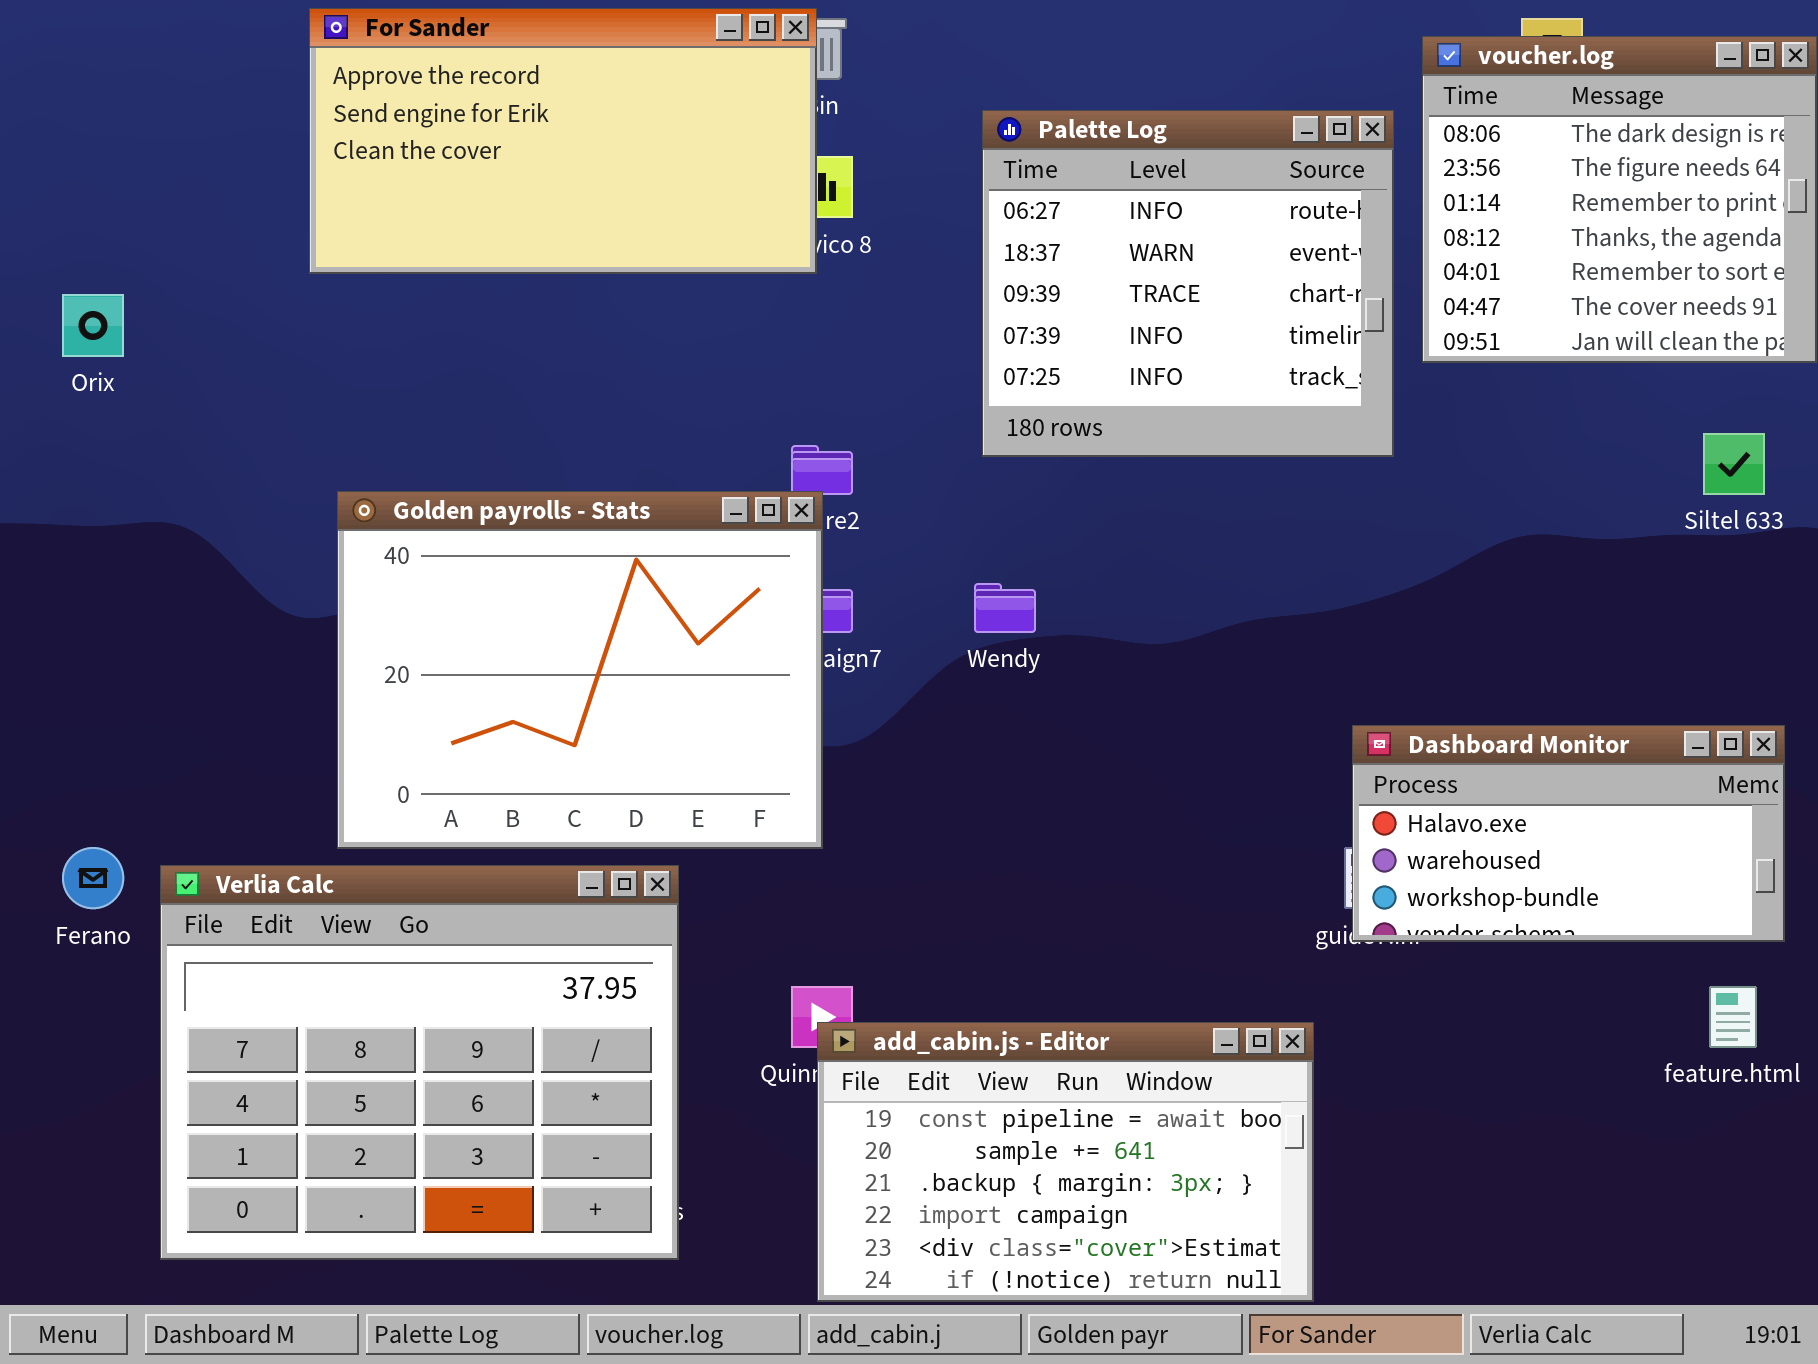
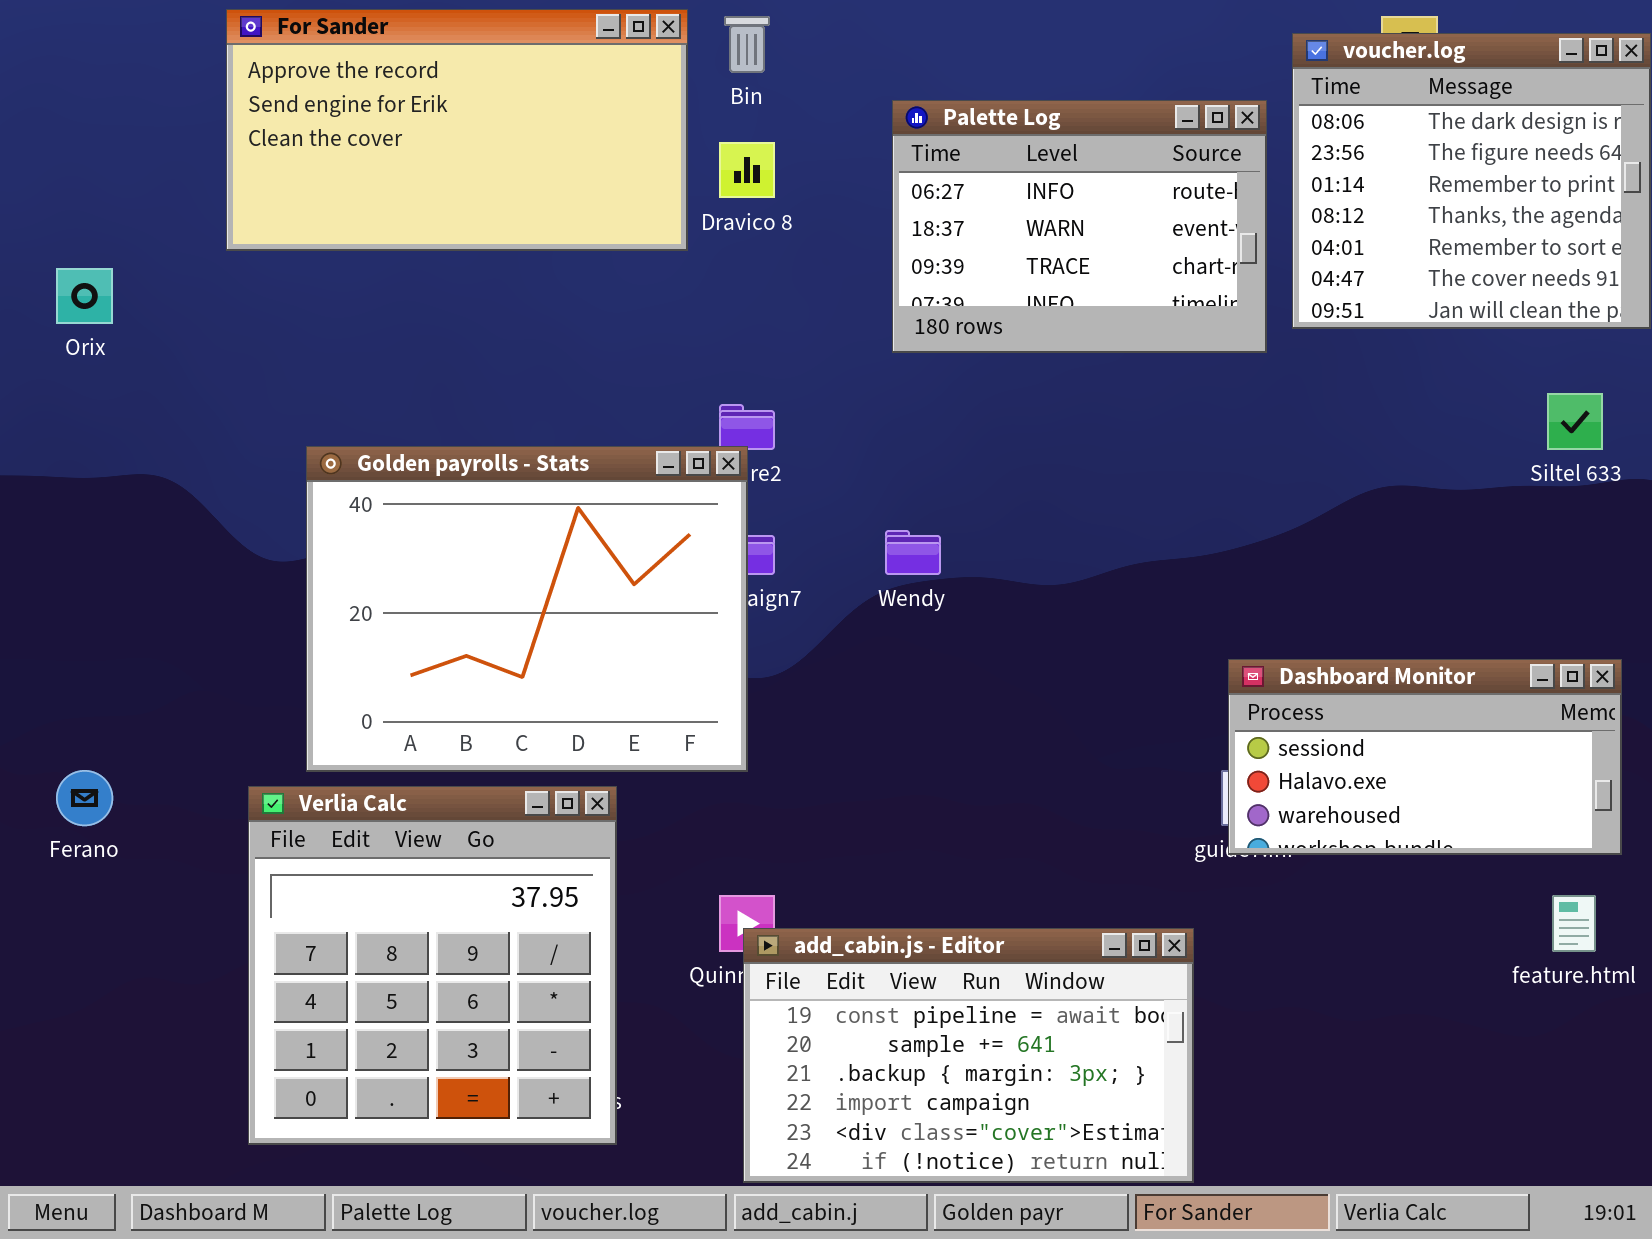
For Sander: [309,8,817,274] -> [226,9,688,251], moved
Palette Log: [982,110,1394,457] -> [892,100,1267,353], resized
Dashboard Monitor: [1352,725,1785,942] -> [1228,659,1622,855], scrolled up 1 row
Verlia Calc: [160,865,679,1260] -> [248,786,617,1145], resized

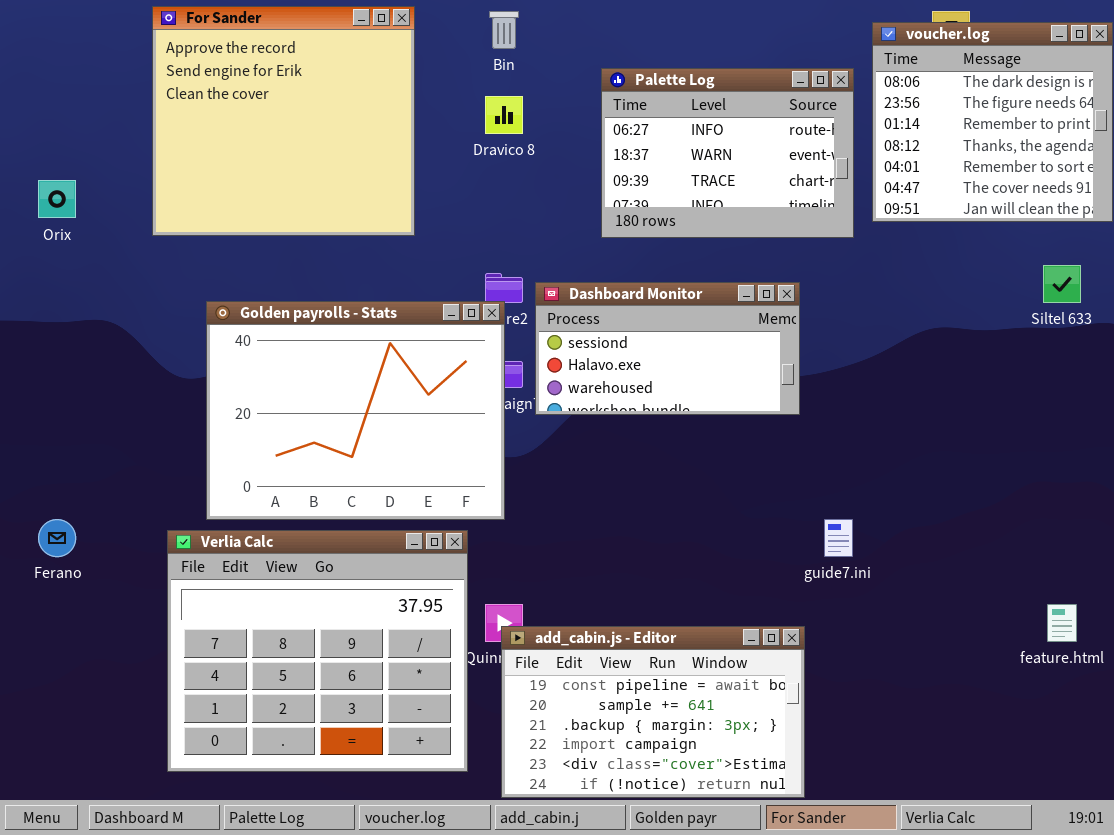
For Sander: [226,9,688,251] -> [152,6,415,236], resized
Dashboard Monitor: [1228,659,1622,855] -> [535,282,800,415], moved
Verlia Calc: [248,786,617,1145] -> [167,530,468,772], resized

